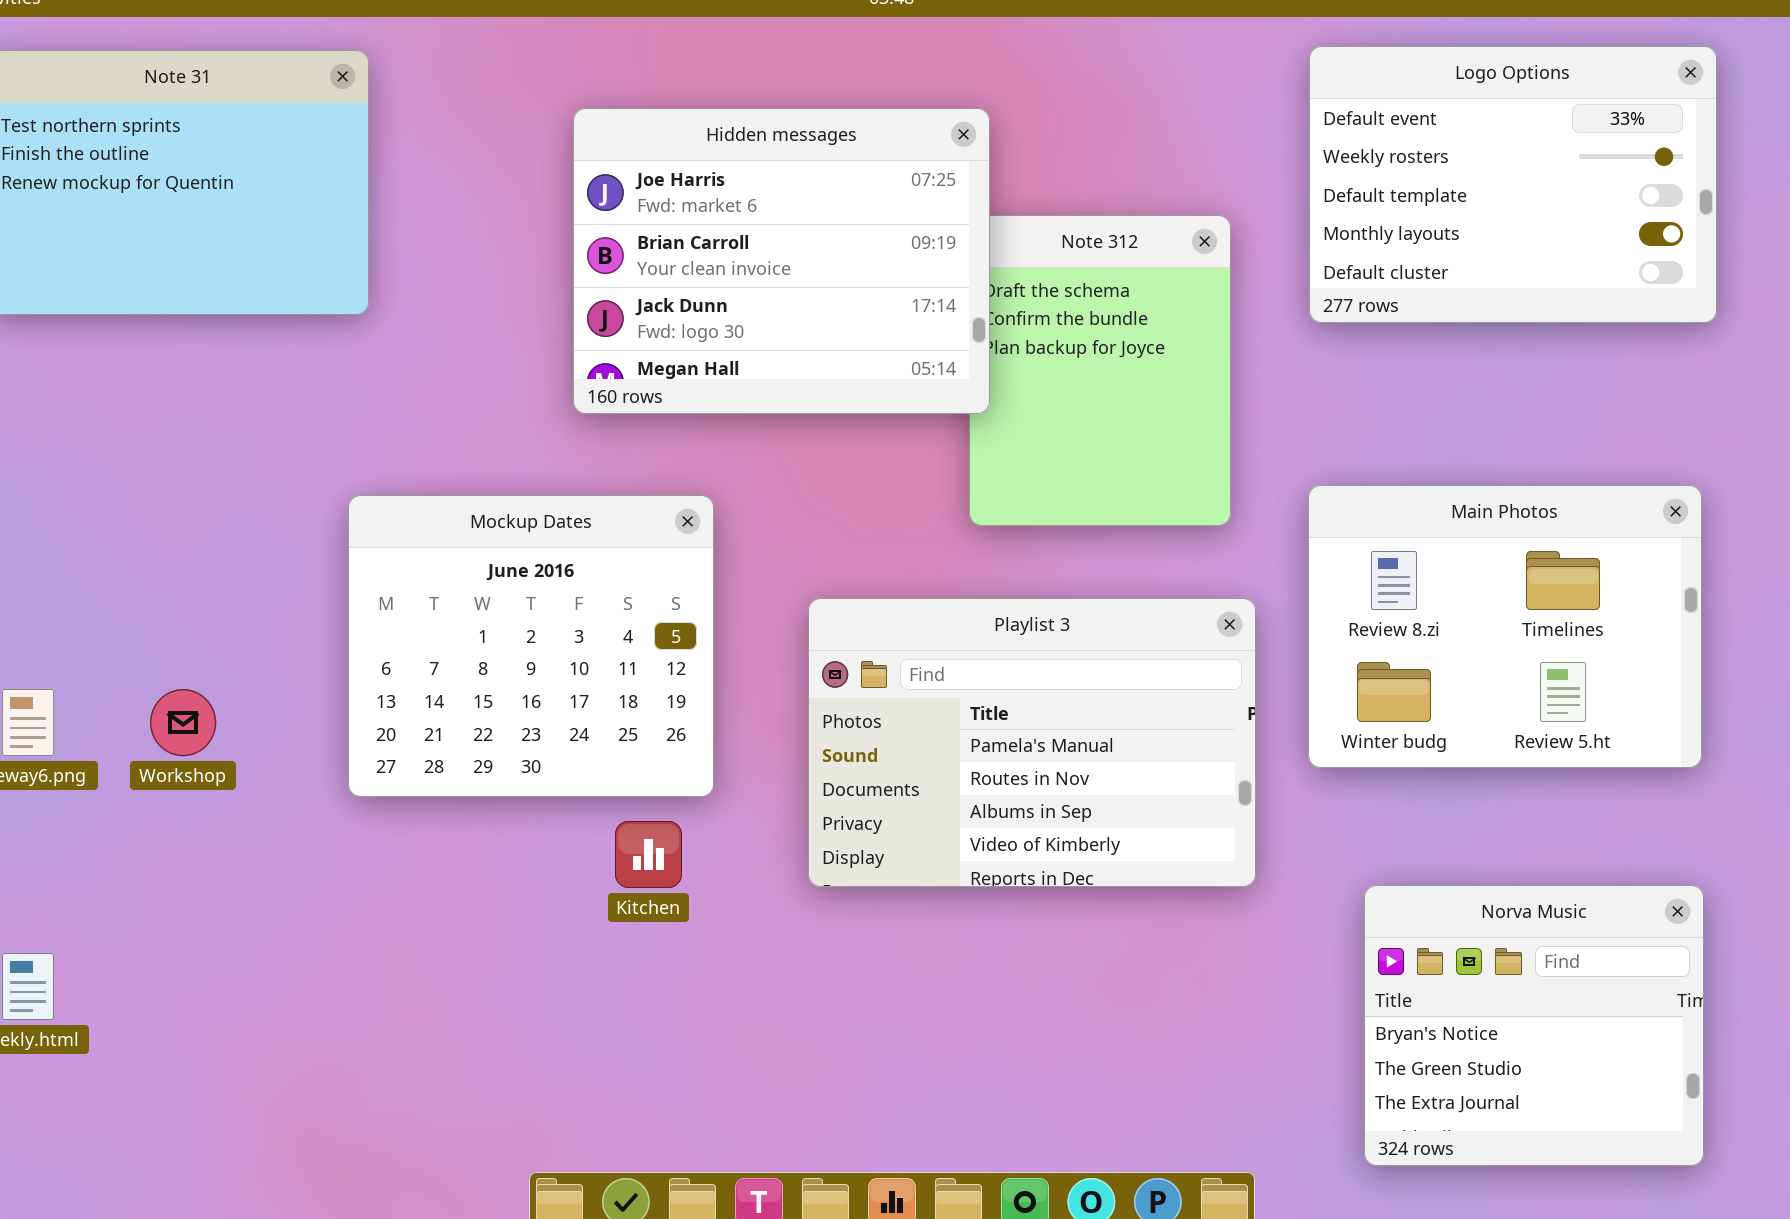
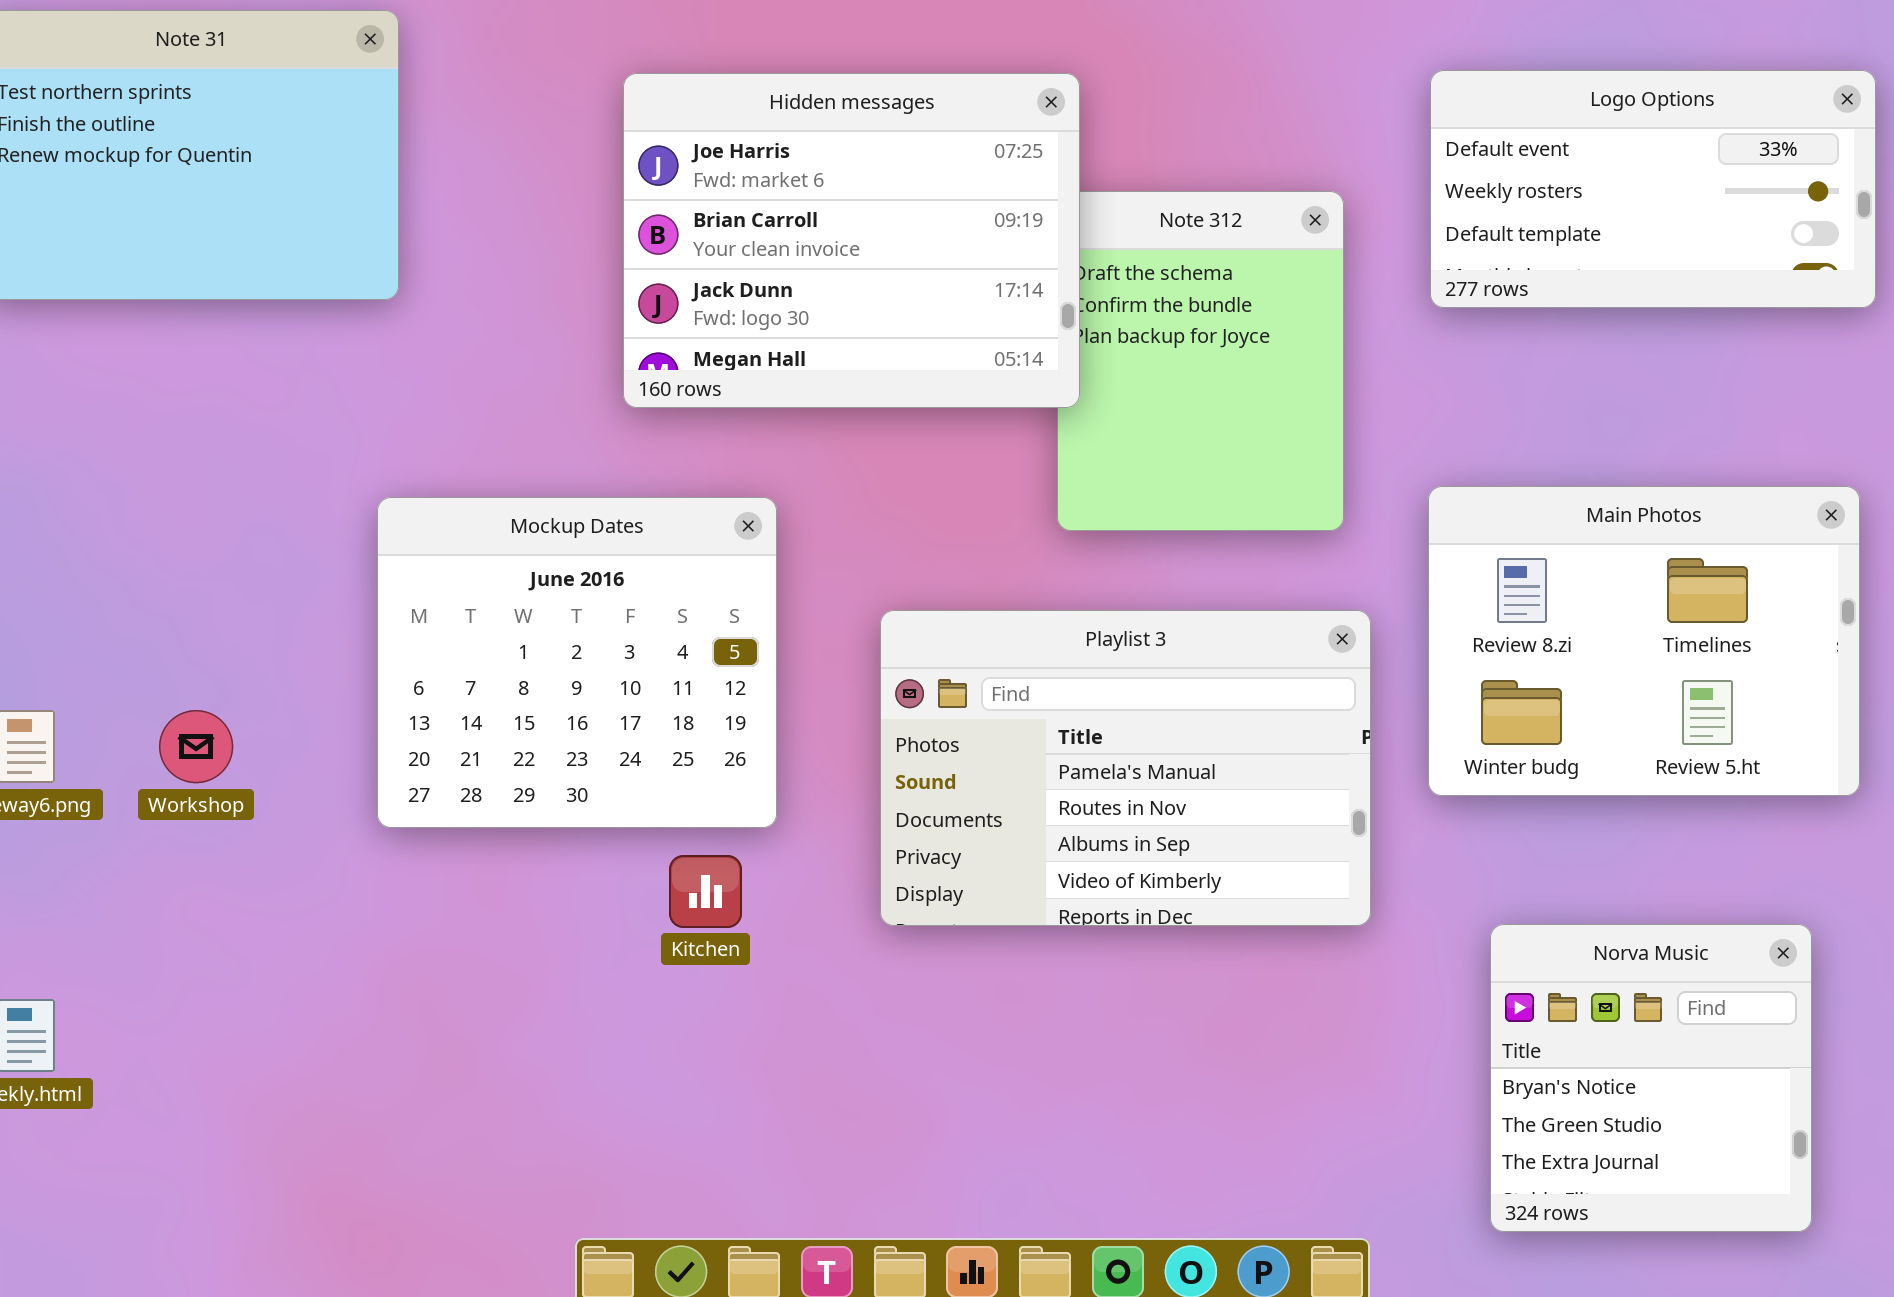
Logo Options: [1309,46,1717,323] -> [1430,70,1876,308], resized
Norva Music: [1364,885,1704,1166] -> [1490,924,1812,1232], resized

